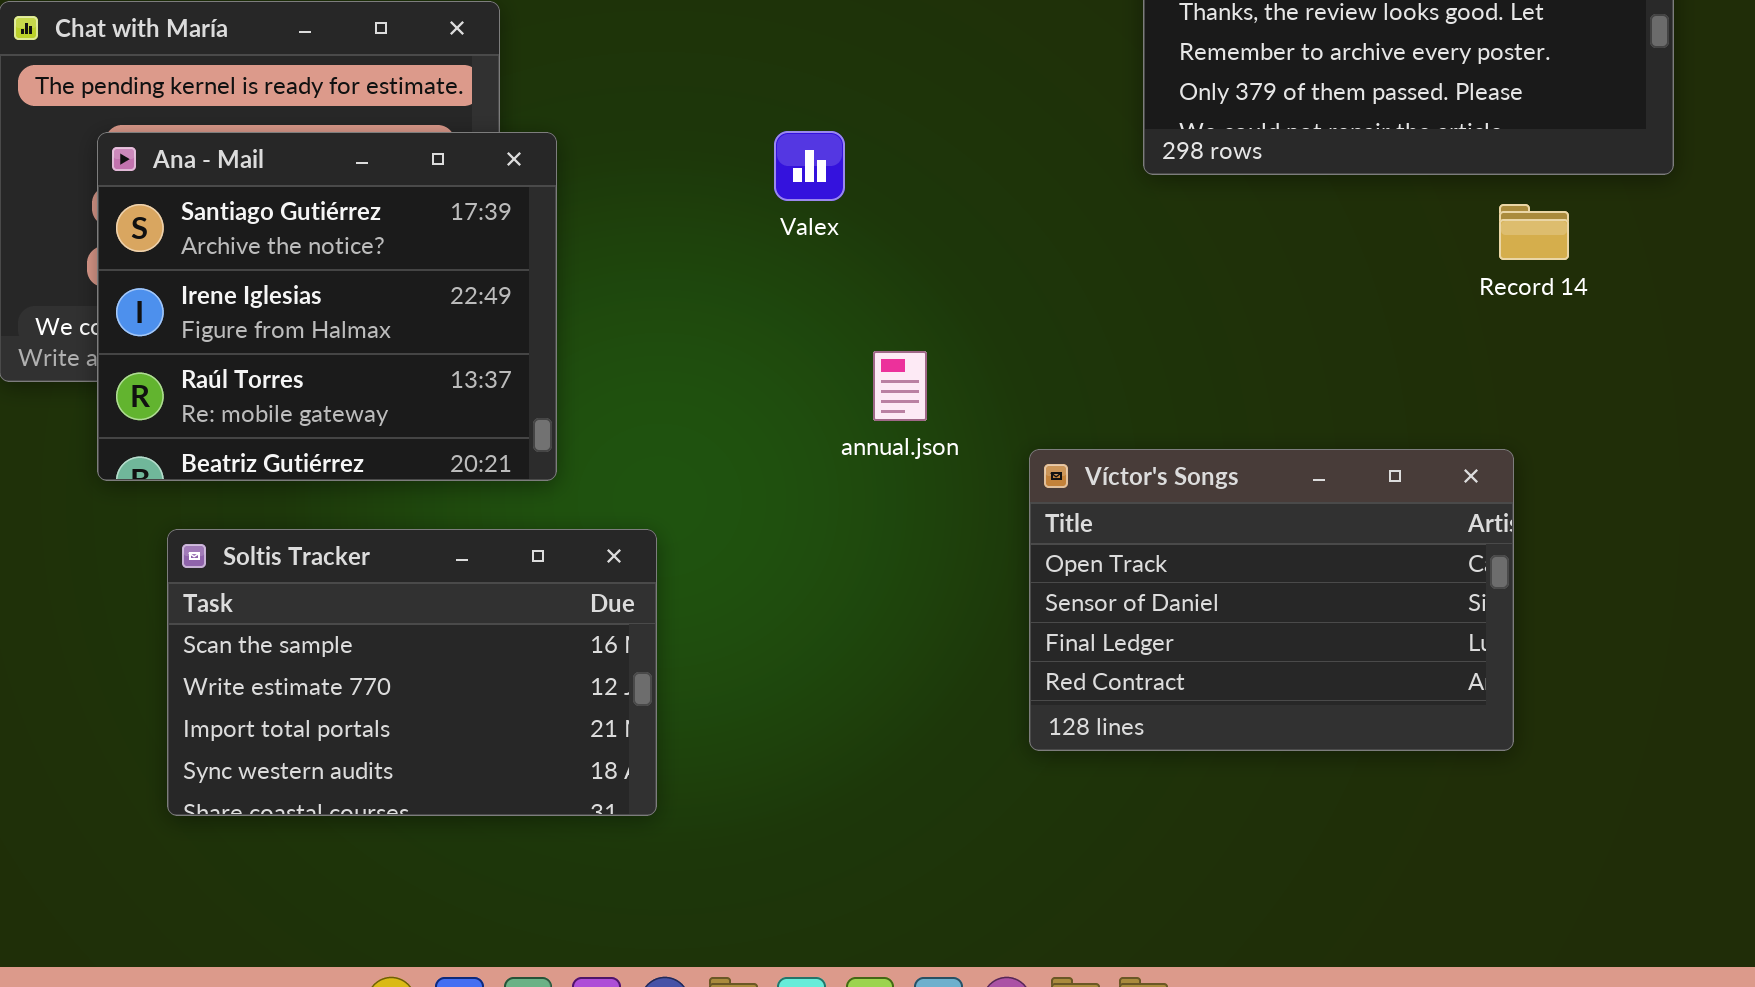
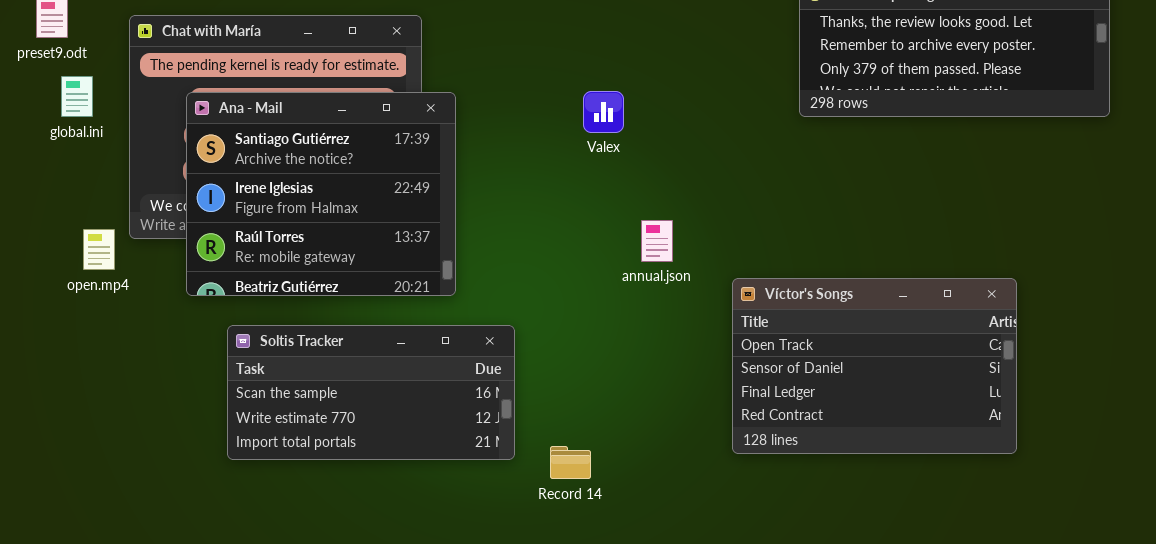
Record 14: [1499,204,1569,260] -> [550,446,591,479], moved
Soltis Tracker: [167,529,657,816] -> [227,325,515,460], resized

